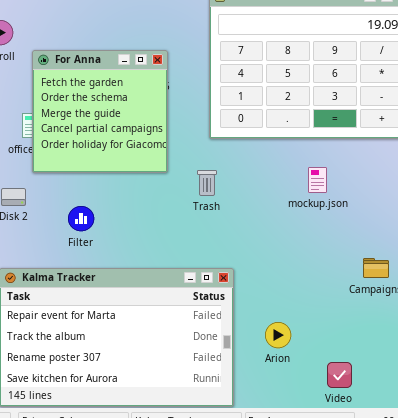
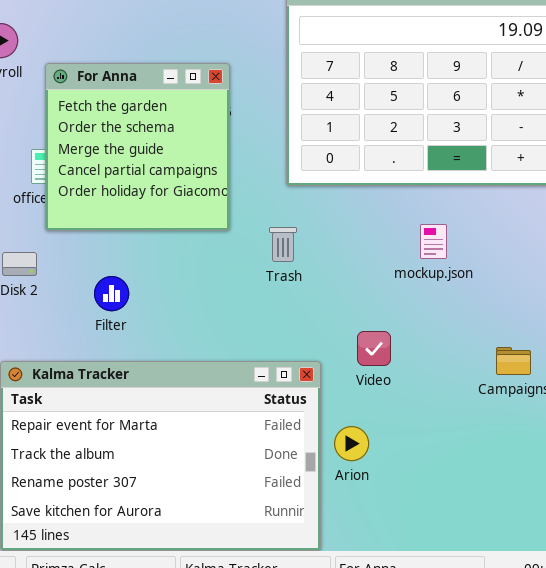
Arion: [265,322,291,348] -> [334,426,369,461], moved
Video: [327,362,352,388] -> [357,331,391,366], moved

